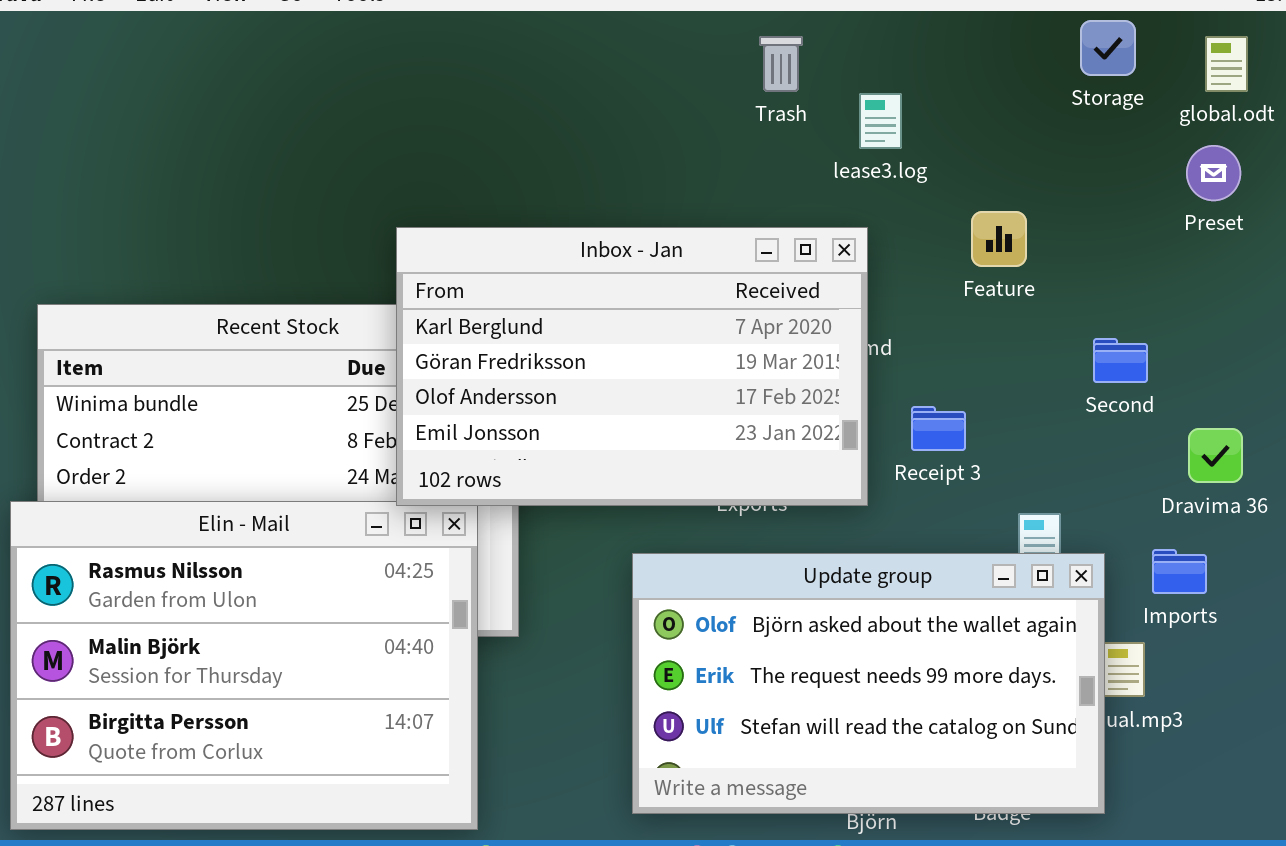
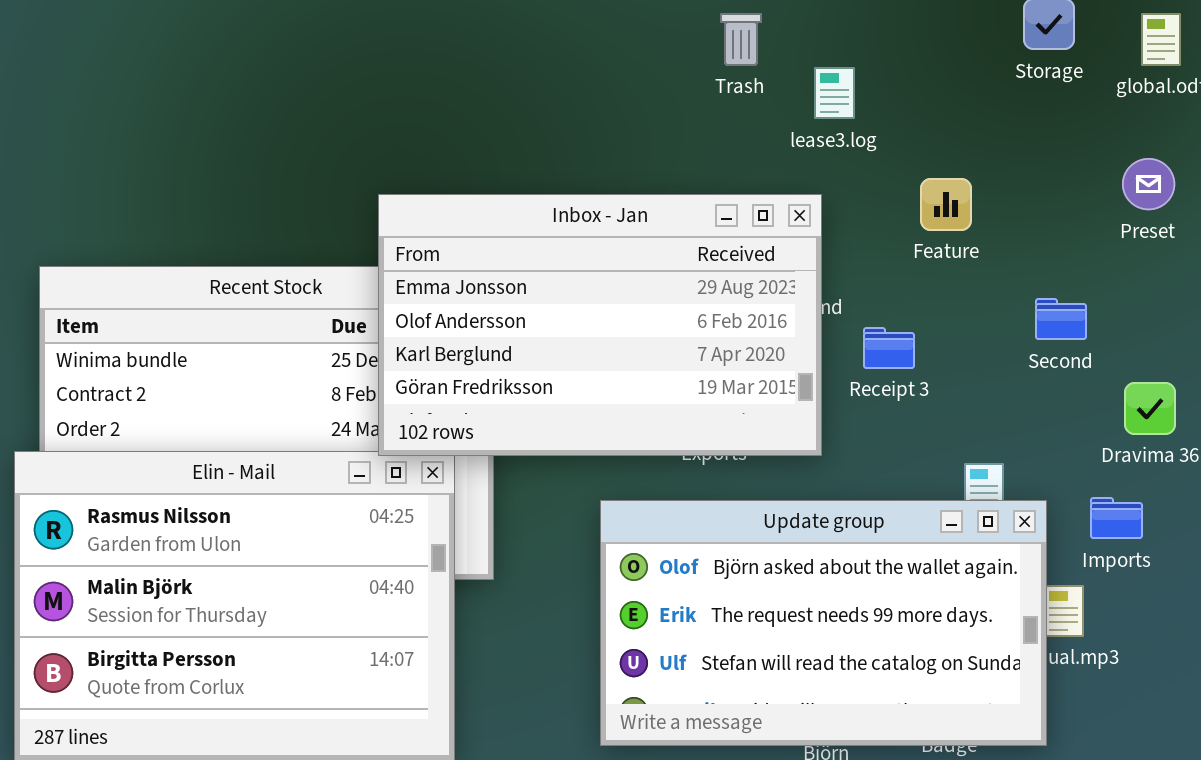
Preset: [1186,145,1241,201] -> [1122,158,1175,210], moved
Inbox - Jan: [396,227,868,506] -> [378,194,822,456], scrolled up 2 rows
Receipt 3: [911,406,966,451] -> [863,327,915,369], moved

